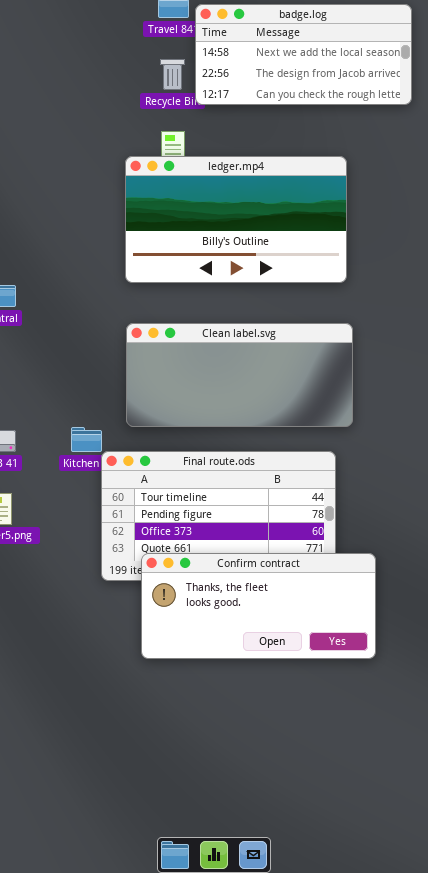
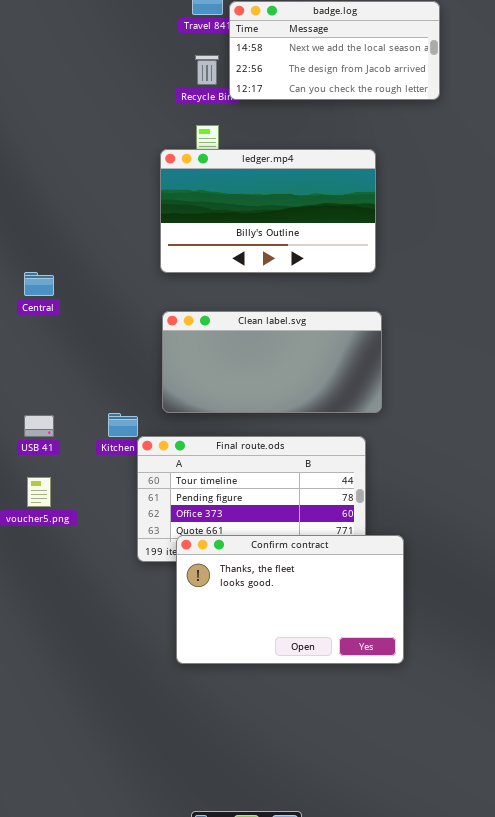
Confirm contract: [141,553,376,659] -> [176,535,404,664], resized

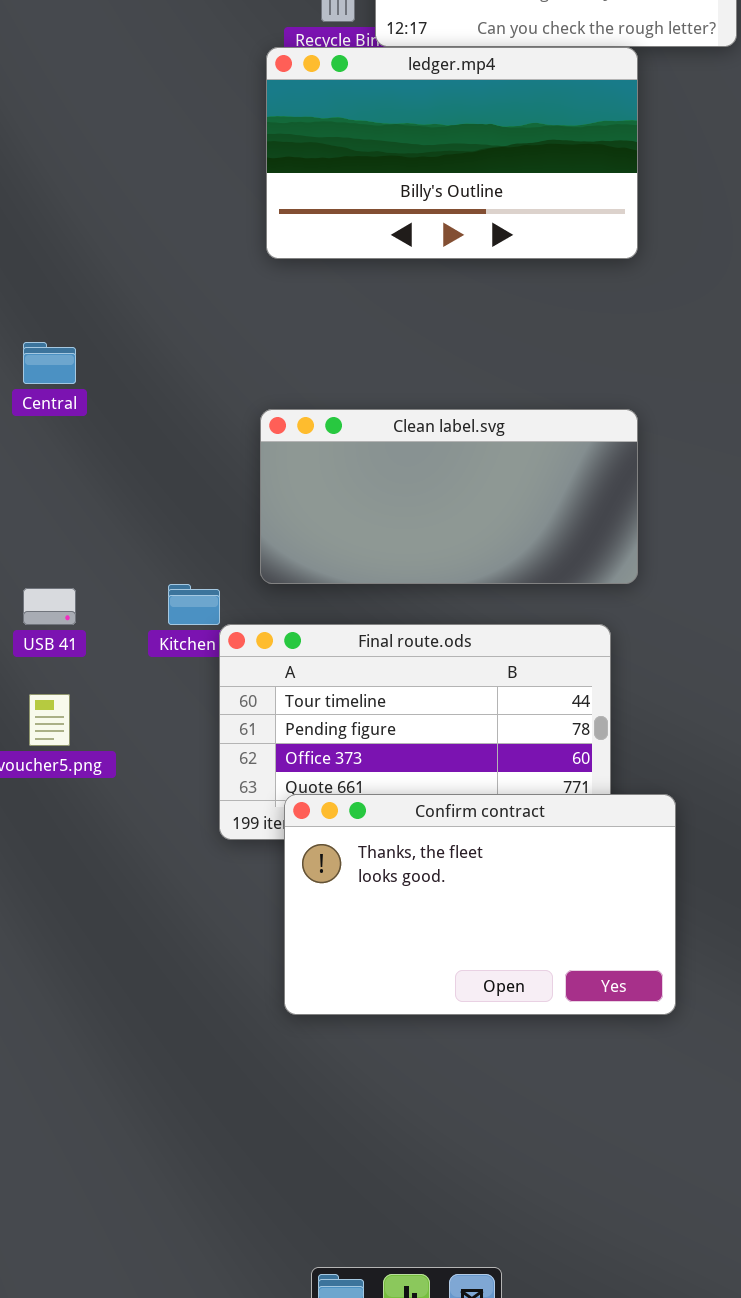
ledger.mp4: [160,149,376,273] -> [266,47,638,259], moved

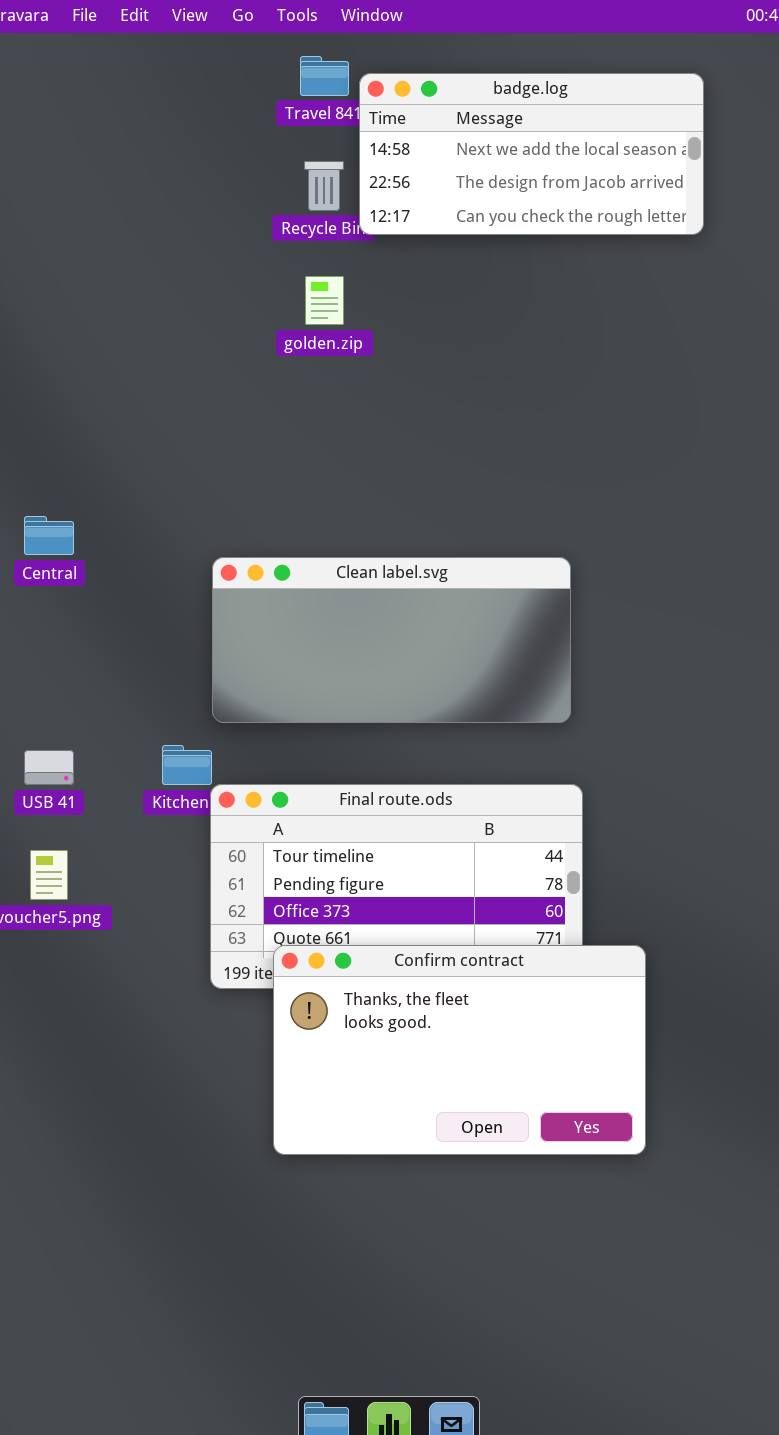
ledger.mp4: [266,47,638,259] -> none, closed
Clean label.svg: [260,409,638,584] -> [212,557,571,723], moved

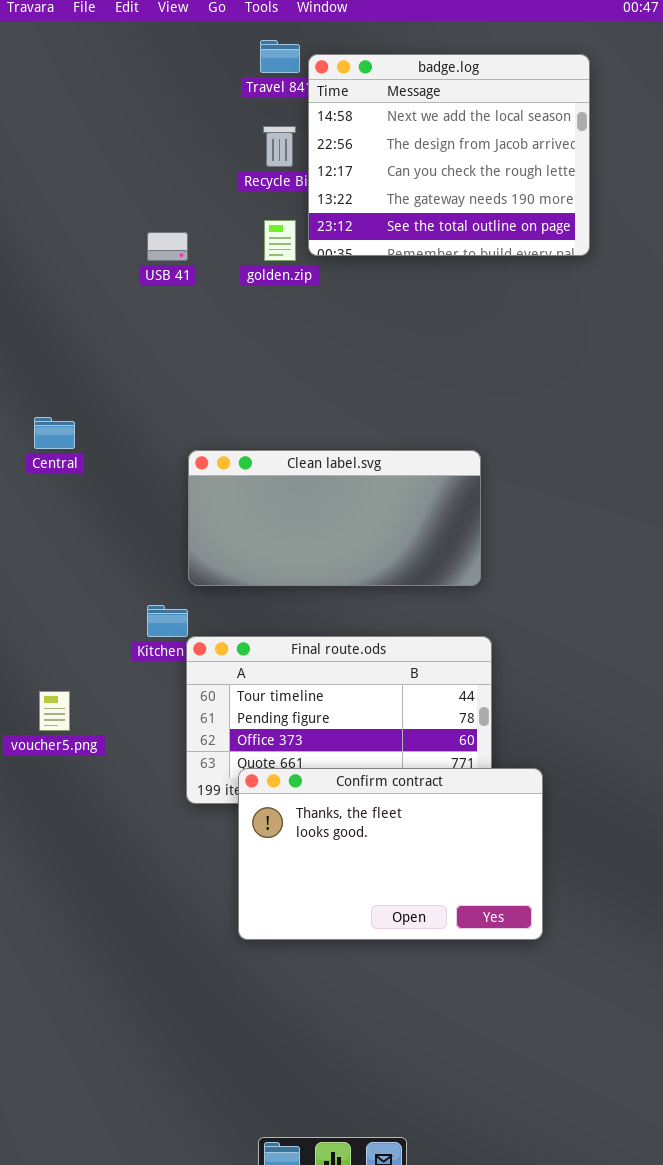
badge.log: [359,73,704,235] -> [308,54,590,256], resized
USB 41: [24,750,74,785] -> [147,232,188,261], moved

